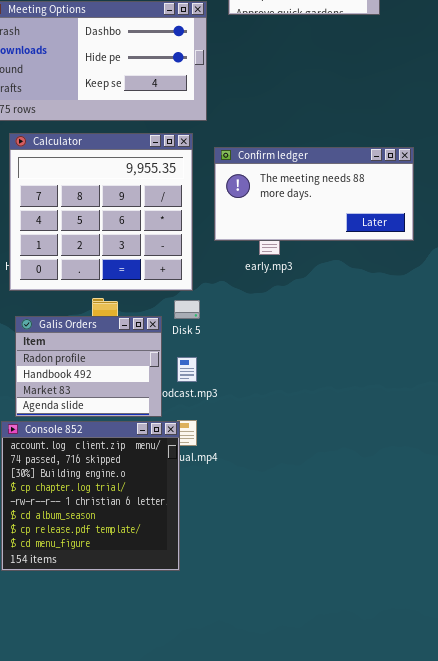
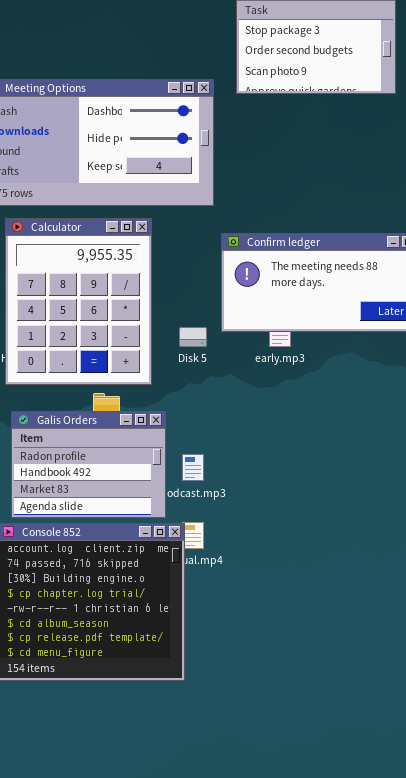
Calculator: [9,133,193,291] -> [5,218,152,385], resized
Disk 5: [174,300,200,319] -> [179,327,207,347], moved

